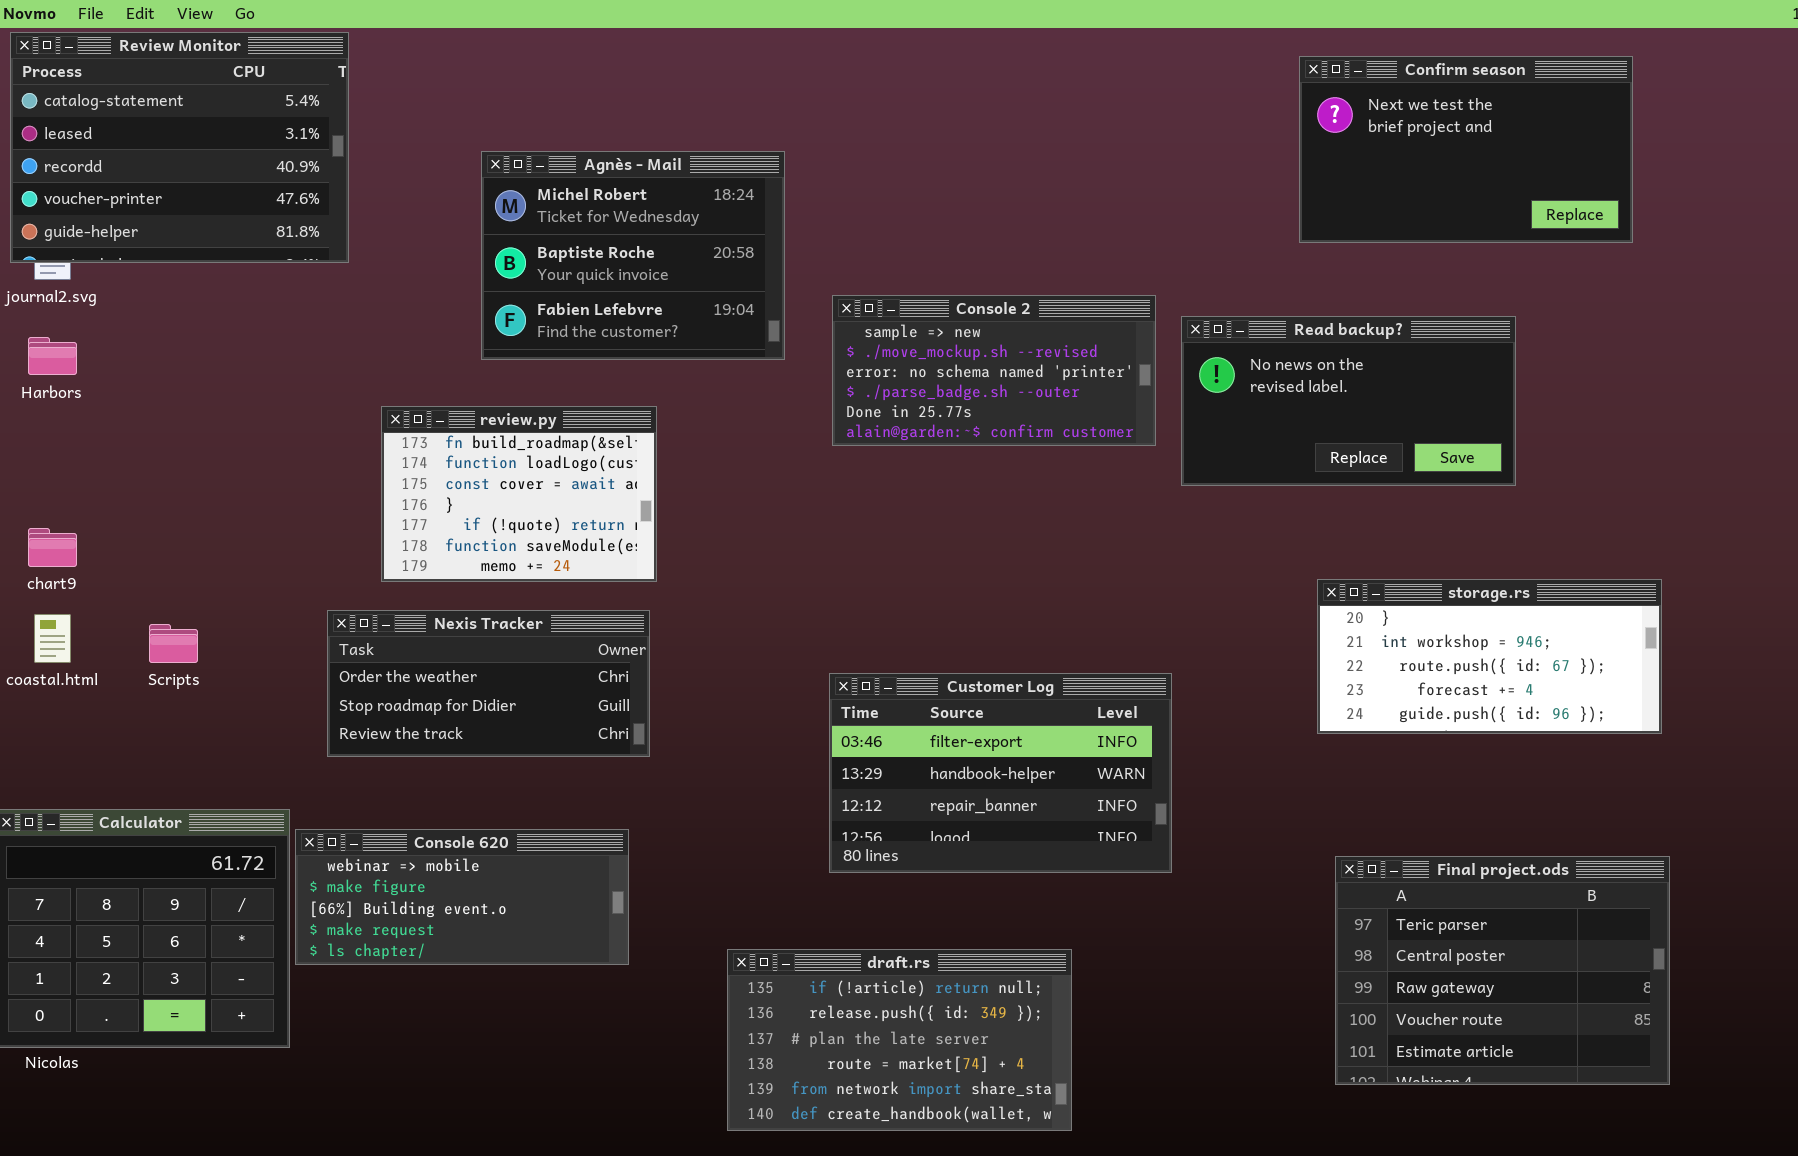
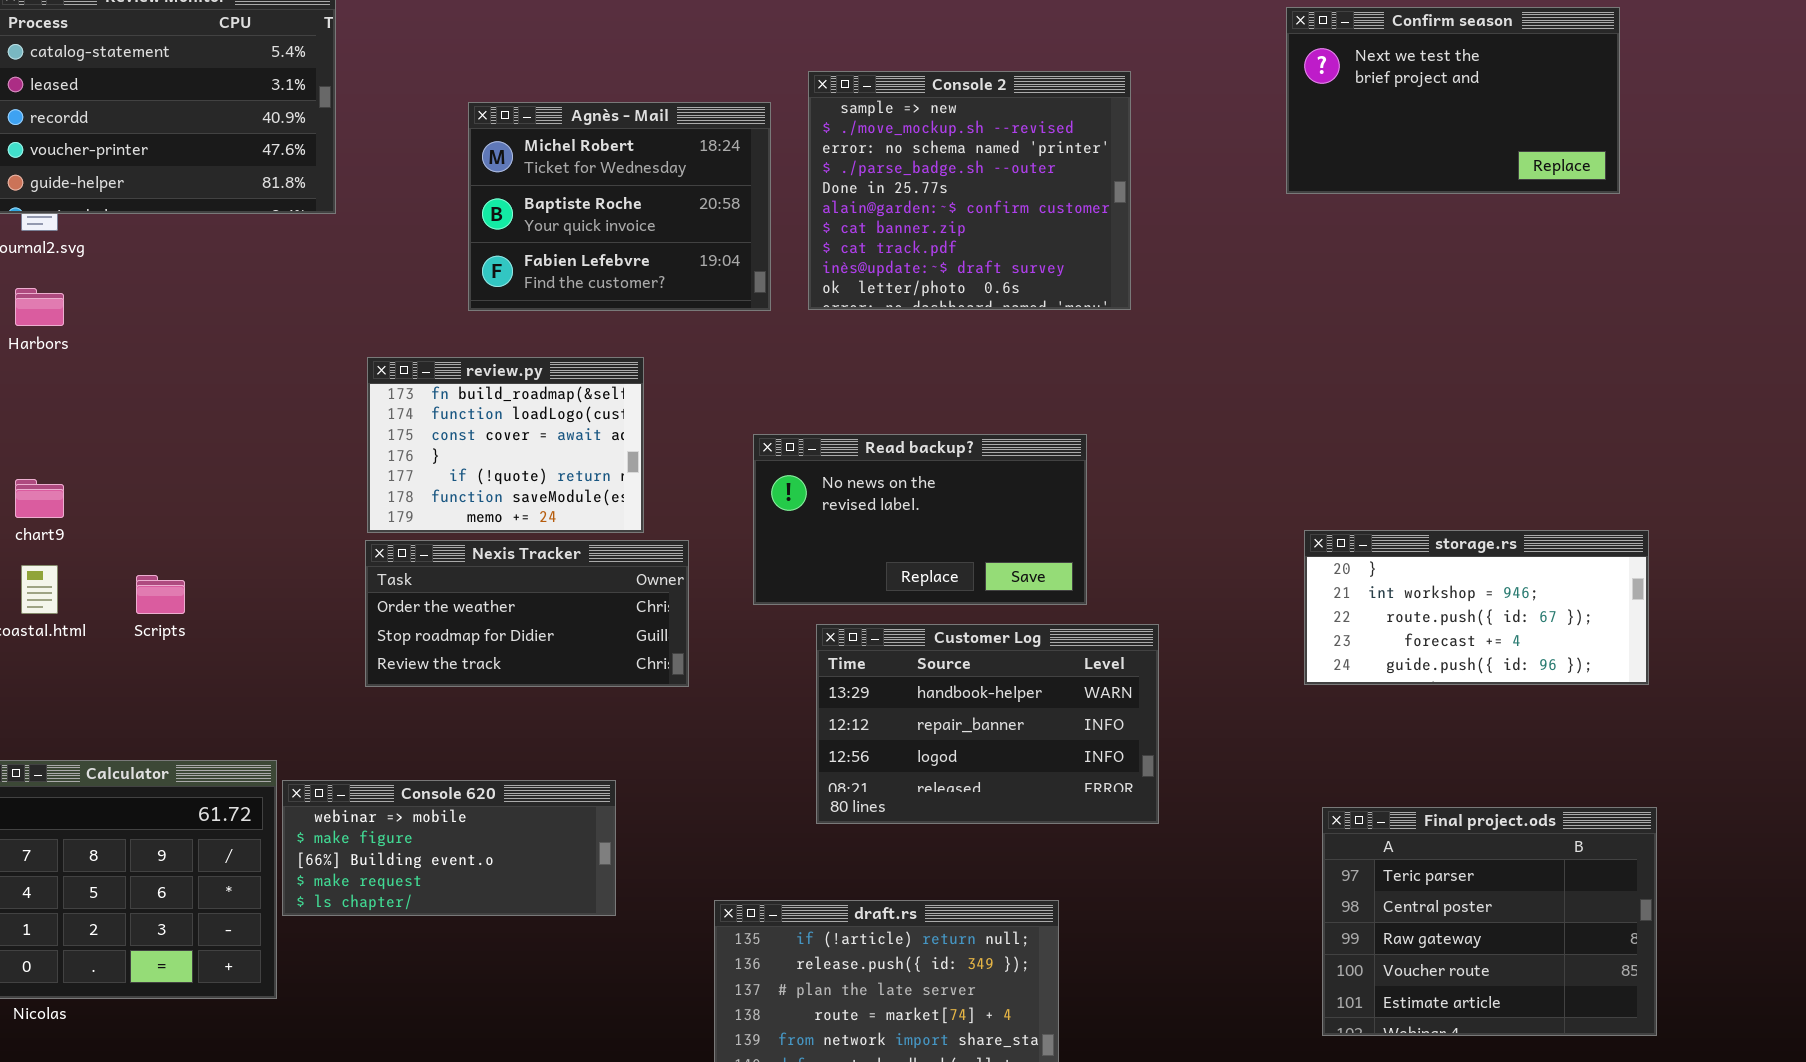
Console 2: [832,295,1156,446] -> [808,71,1131,310], moved, resized
Read backup?: [1181,316,1516,486] -> [753,434,1087,605], moved
Nexis Tracker: [327,610,650,757] -> [365,540,689,687], moved
Customer Log: [829,673,1172,873] -> [816,624,1159,824], scrolled down 1 row

